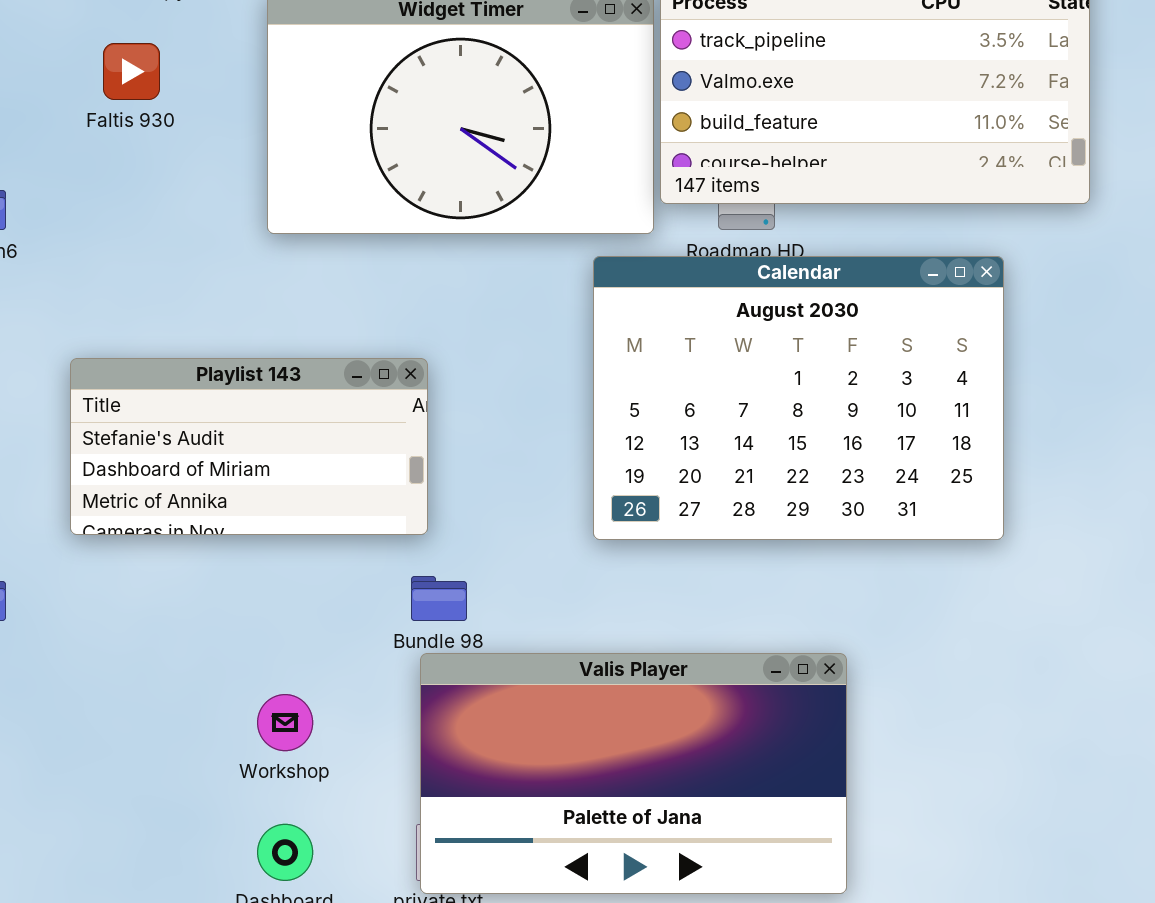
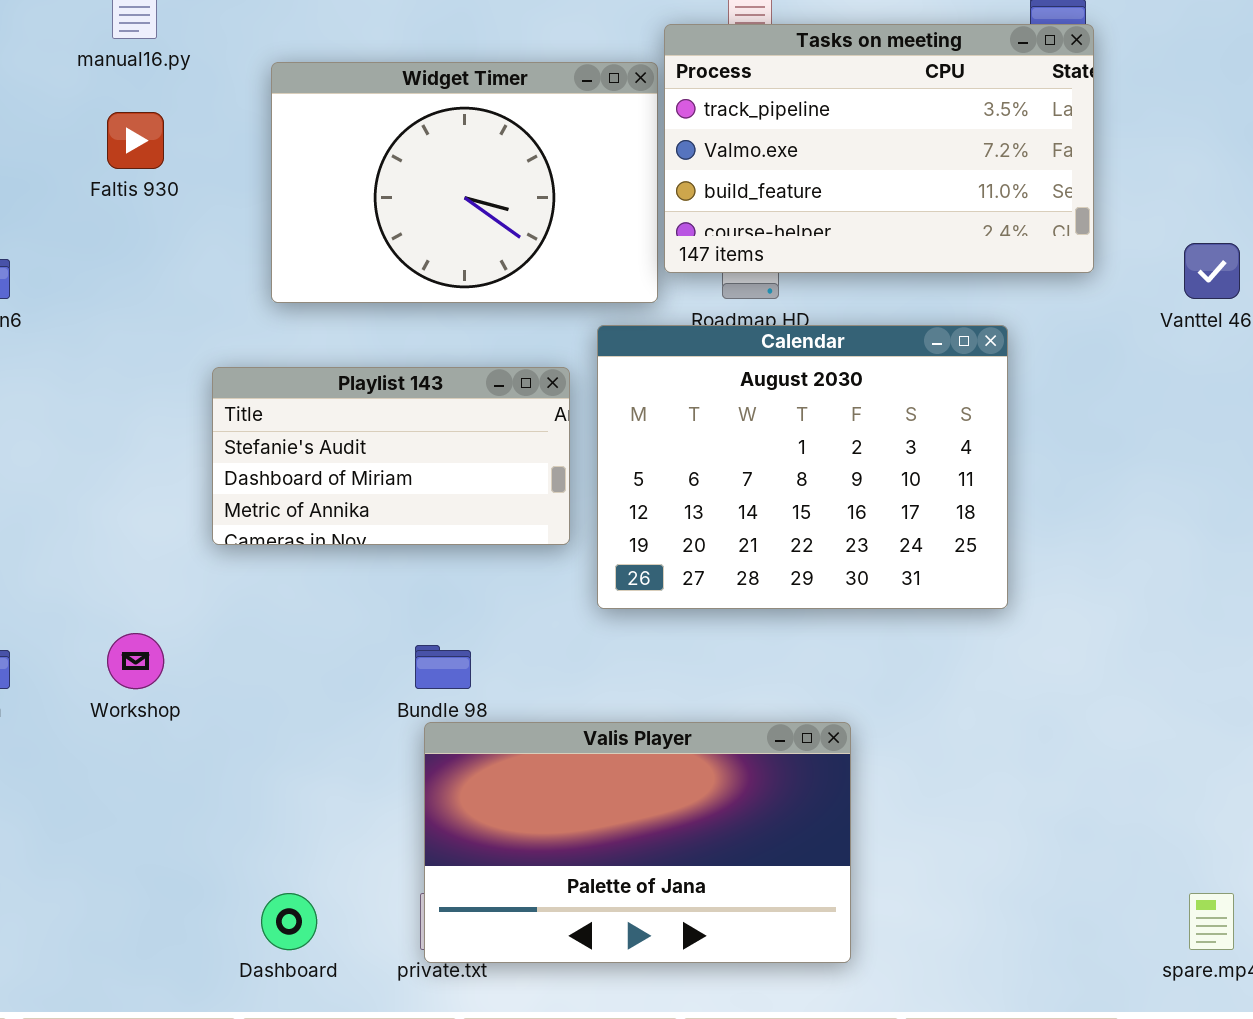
Playlist 143: [70,358,428,535] -> [212,367,570,545], moved
Workshop: [257,694,313,751] -> [107,633,164,689], moved

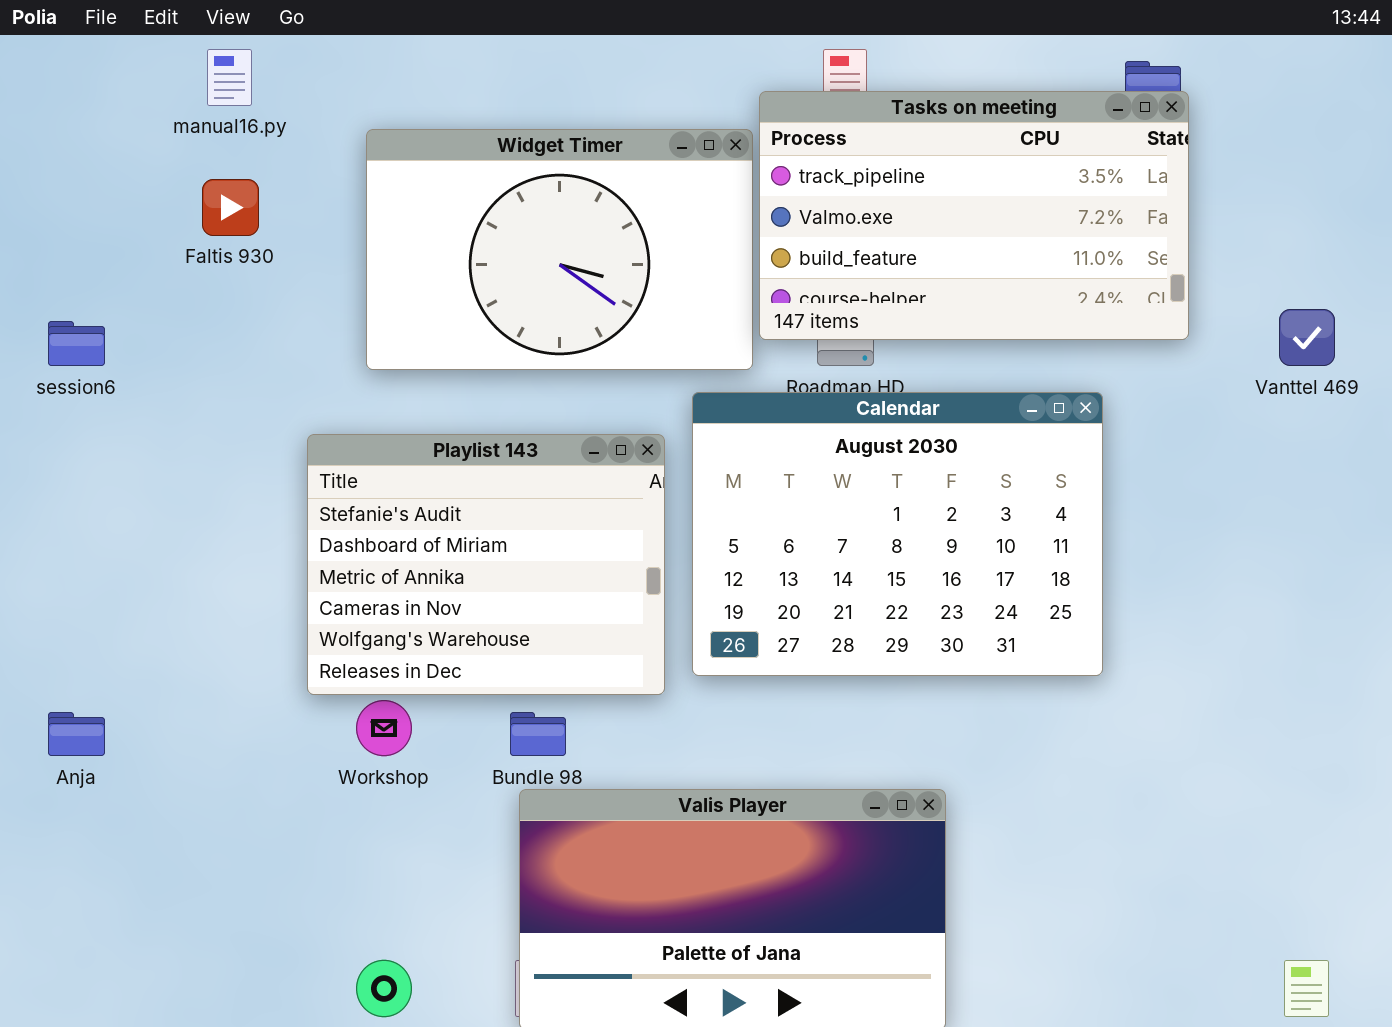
Playlist 143: [212,367,570,545] -> [307,434,665,695], resized
Workshop: [107,633,164,689] -> [356,700,412,756], moved

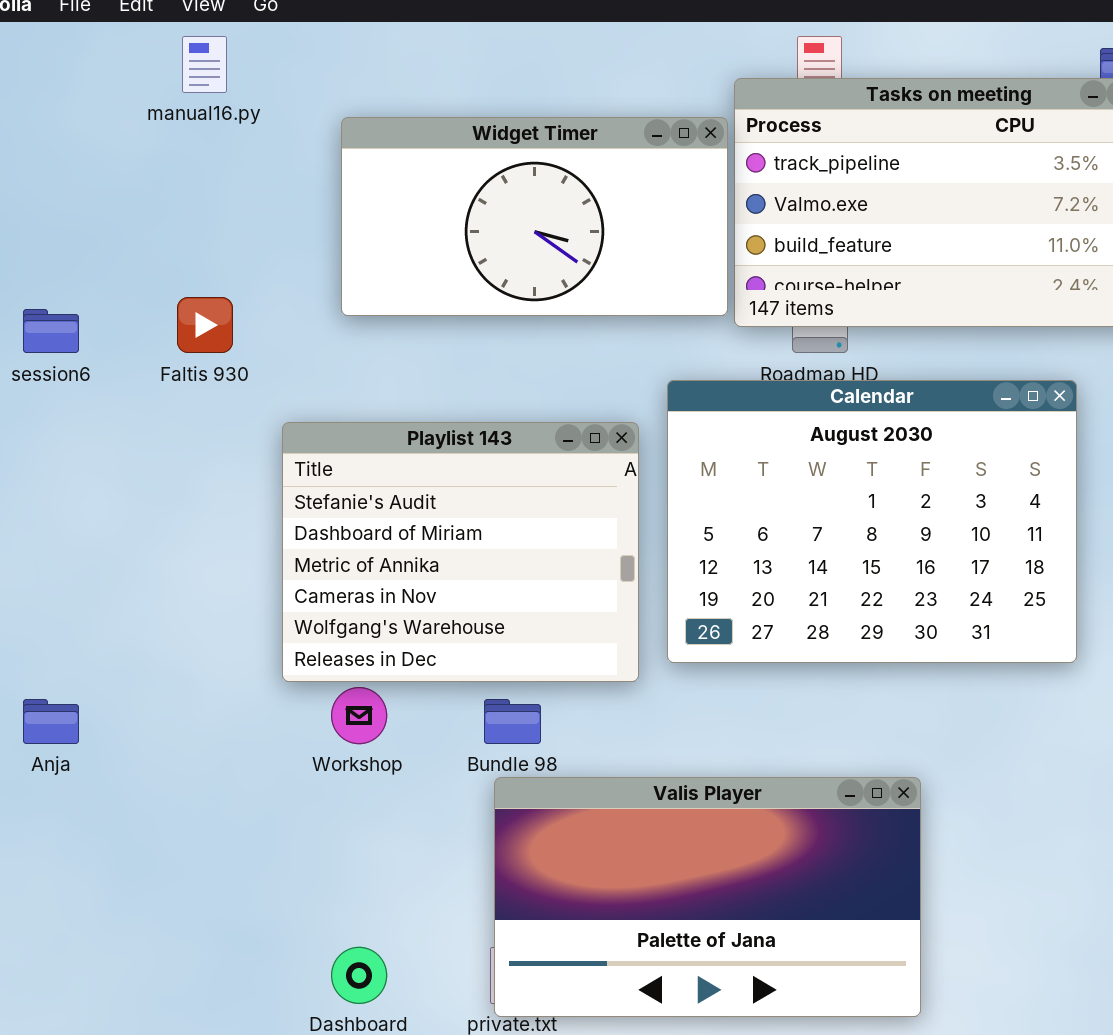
Widget Timer: [366,129,753,370] -> [341,117,728,316], resized
Faltis 930: [202,179,259,236] -> [177,297,233,353], moved

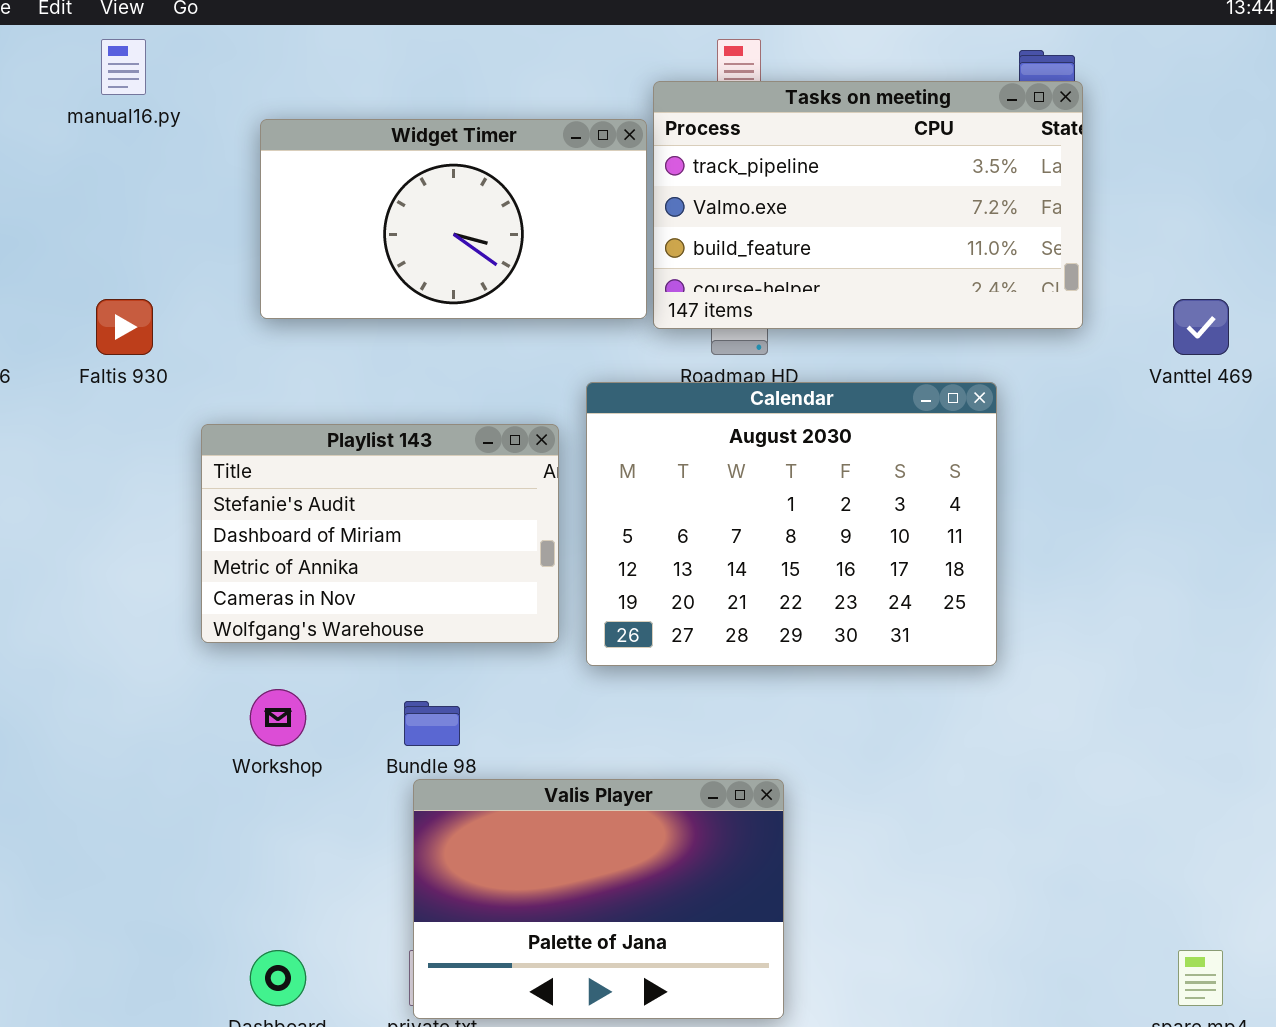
Playlist 143: [282,422,639,682] -> [201,424,559,643], resized
Valis Player: [494,777,921,1017] -> [413,779,784,1019], resized

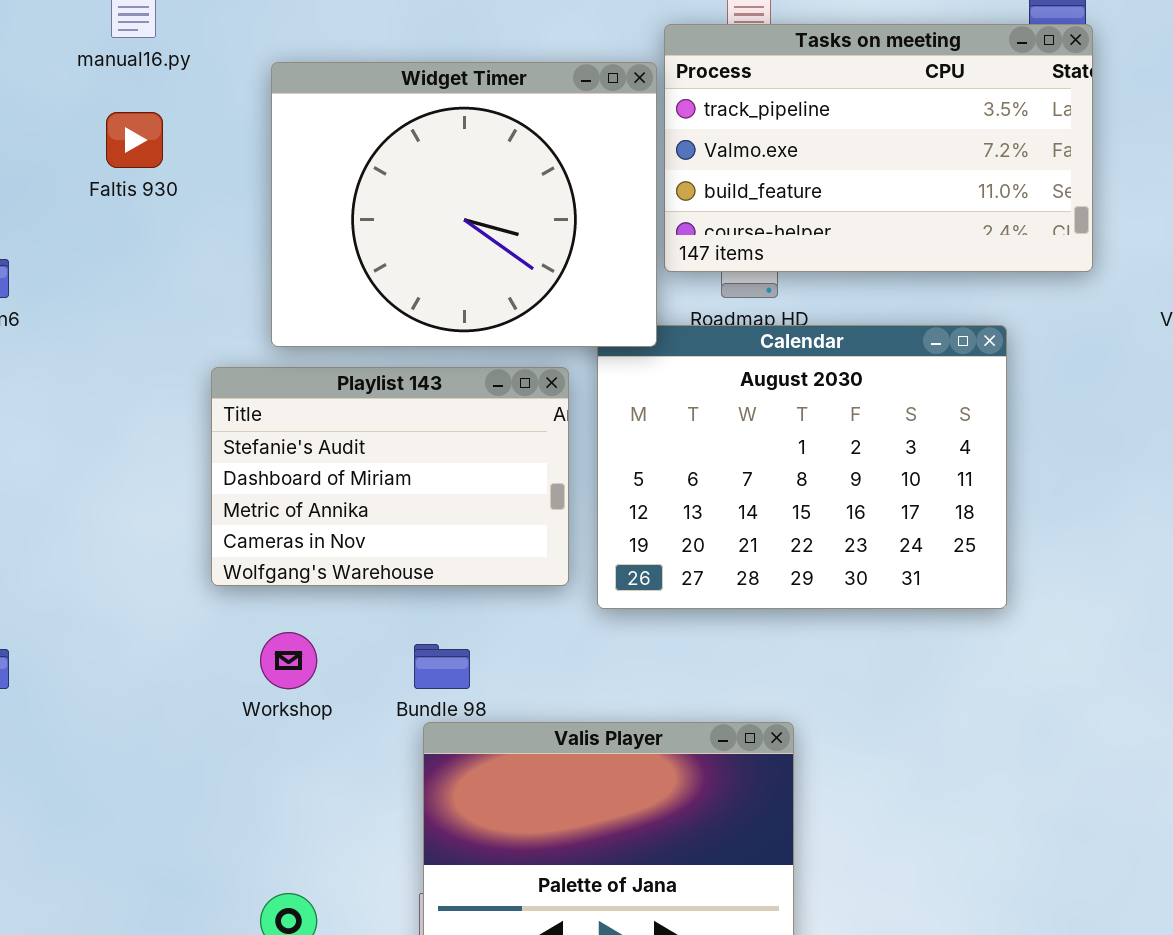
Widget Timer: [260,119,647,319] -> [271,62,657,347], resized
Faltis 930: [96,299,153,355] -> [106,112,163,168], moved

